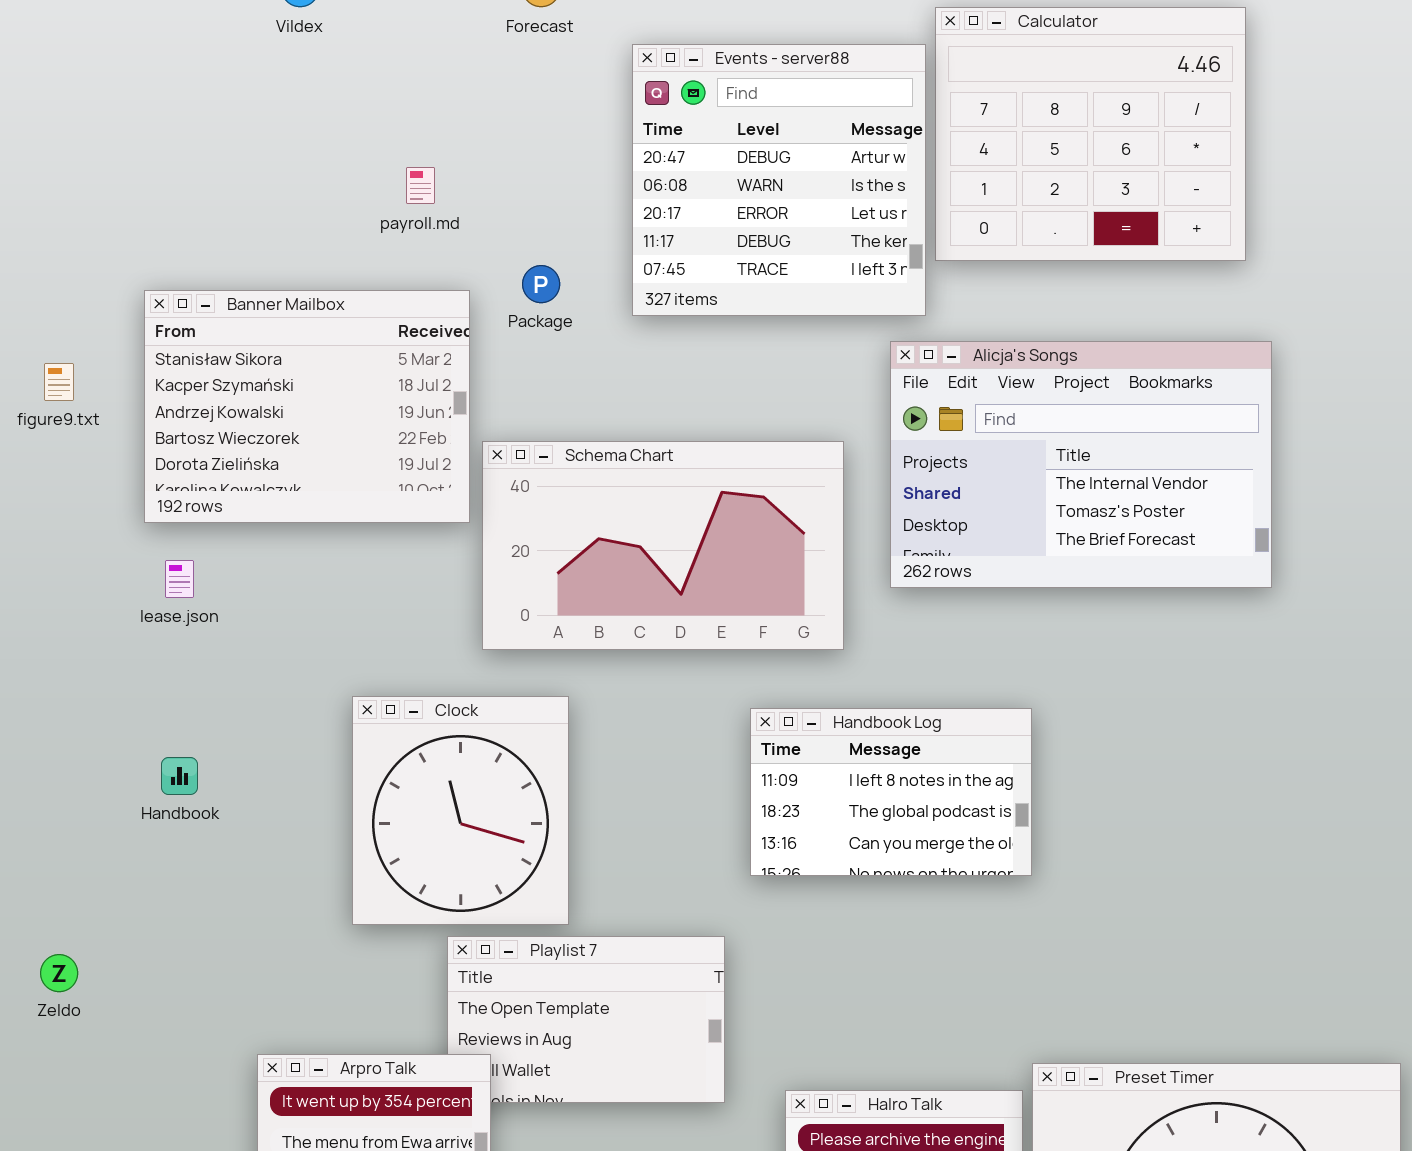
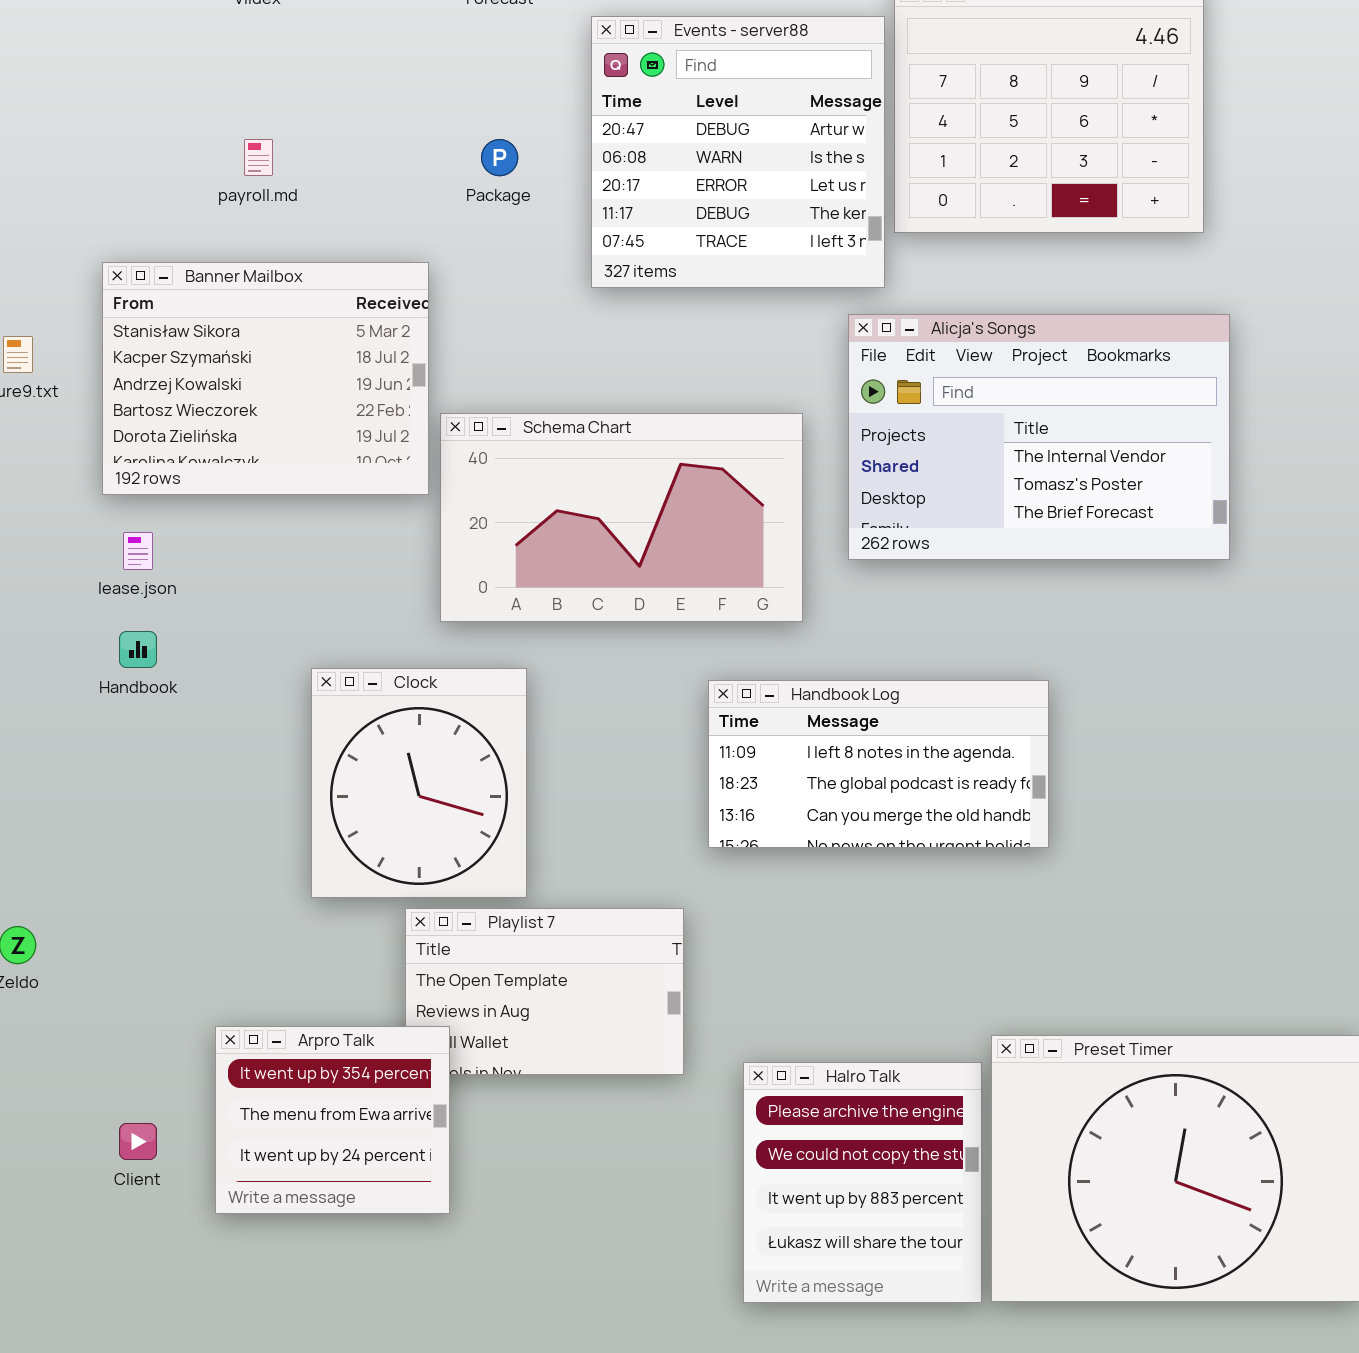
payroll.md: [406,167,435,204] -> [244,139,273,176], moved
Package: [522,265,560,303] -> [481,139,518,176], moved
Handbook Log: [750,708,1032,876] -> [708,680,1049,848], resized
Handbook: [161,757,198,795] -> [119,631,157,668], moved

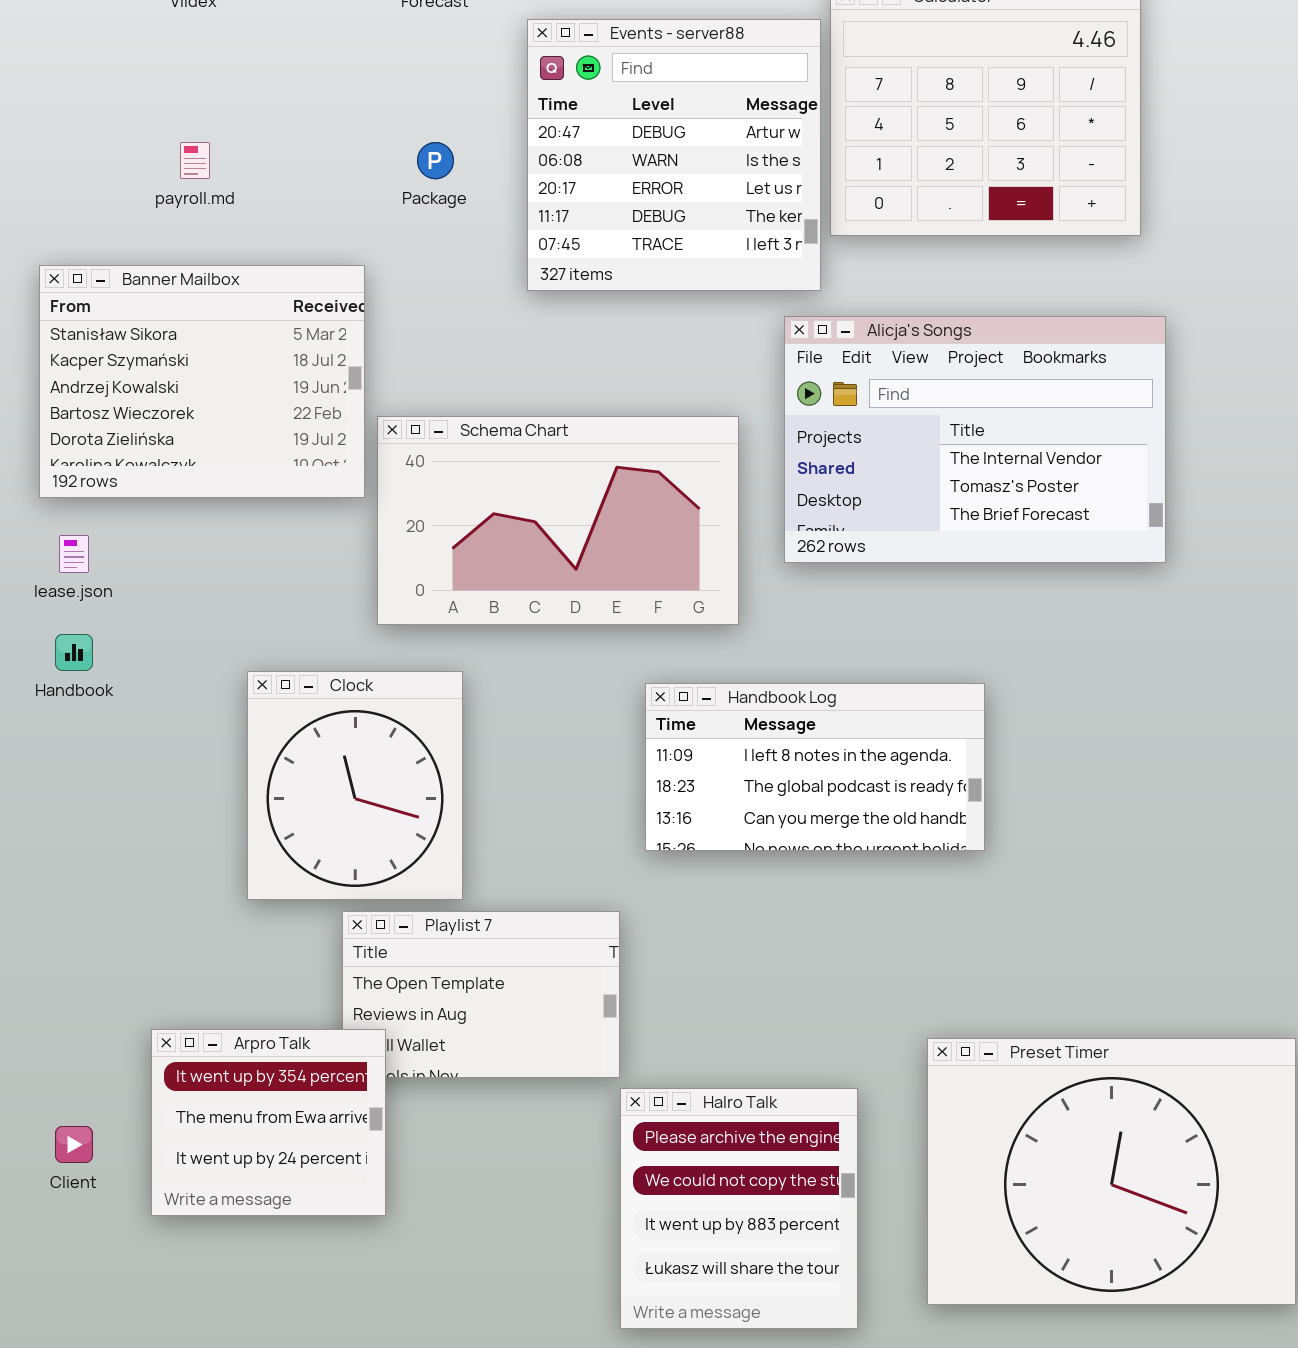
Halro Talk: [743,1062,982,1303] -> [620,1088,858,1329], moved

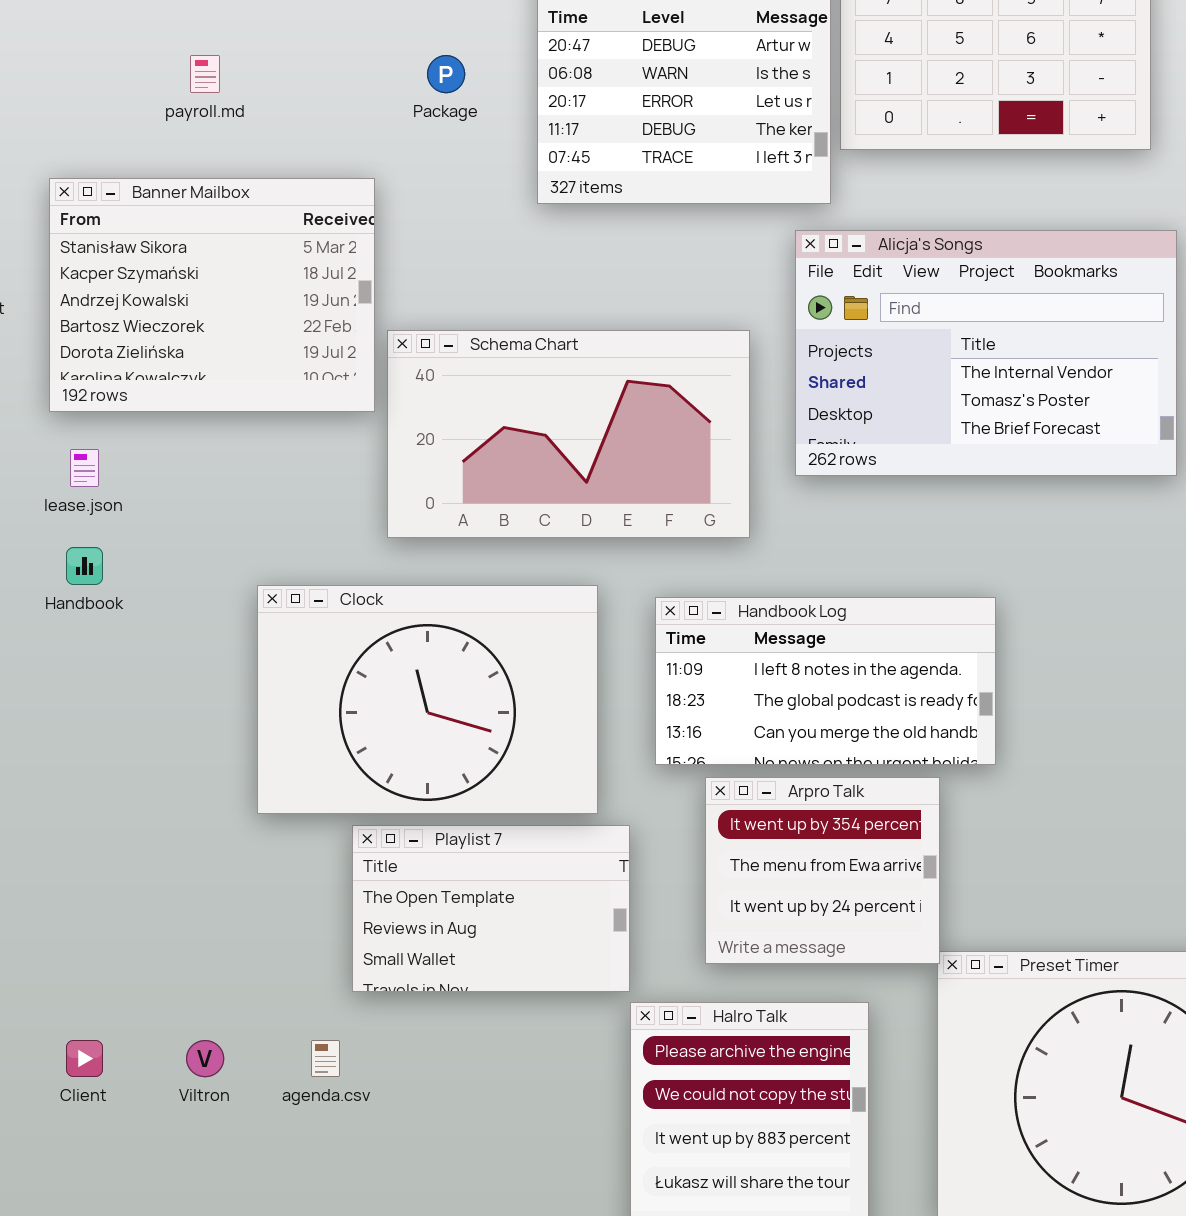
Clock: [247,671,463,900] -> [257,585,598,814], resized
Arpro Talk: [151,1029,386,1216] -> [705,777,940,964], moved

